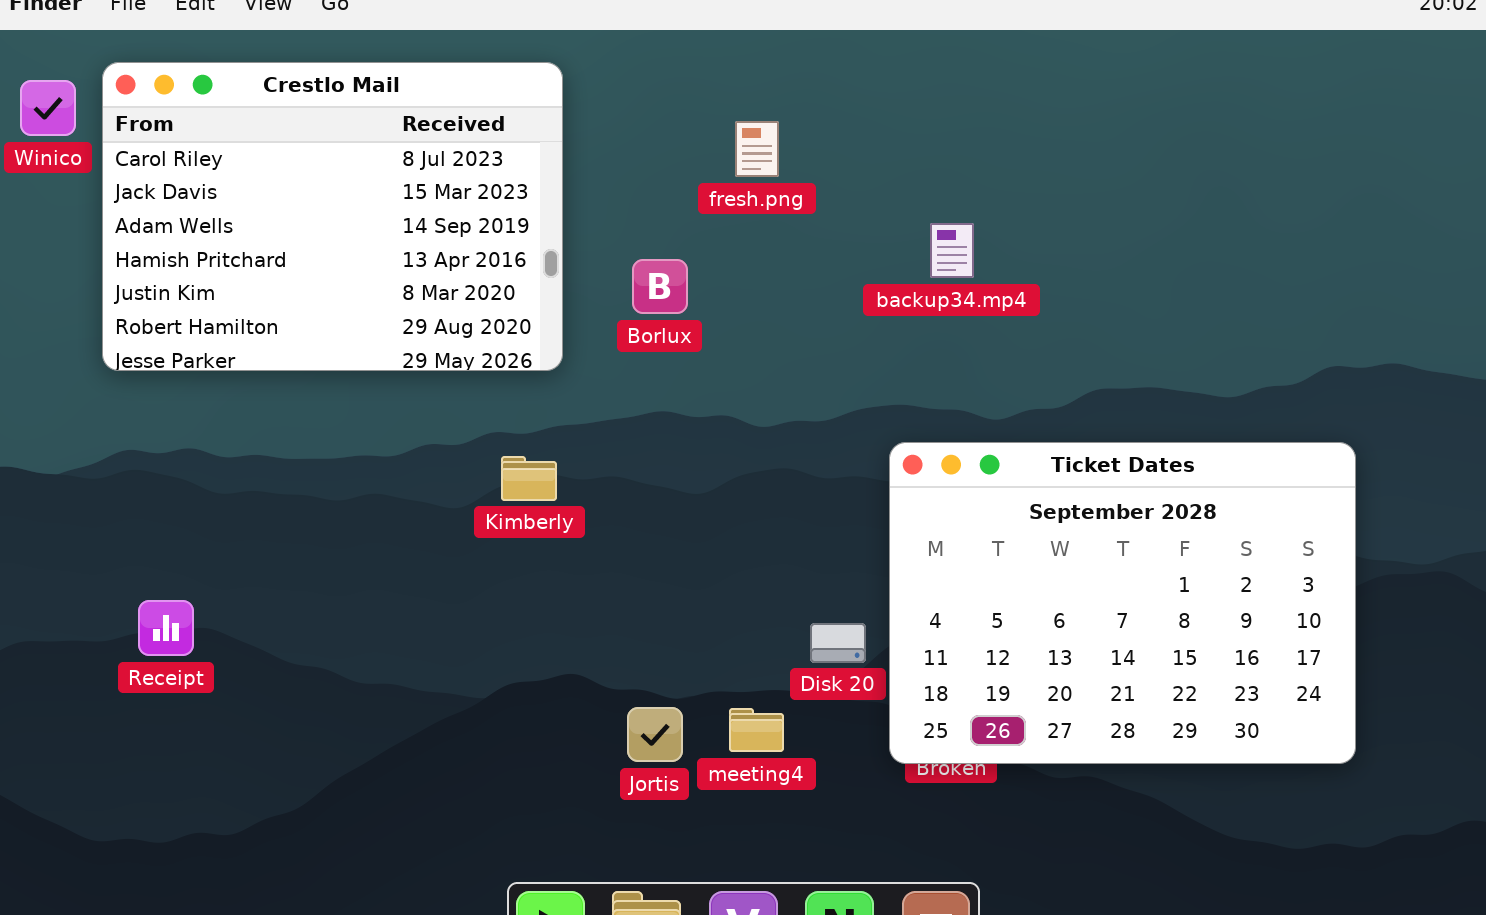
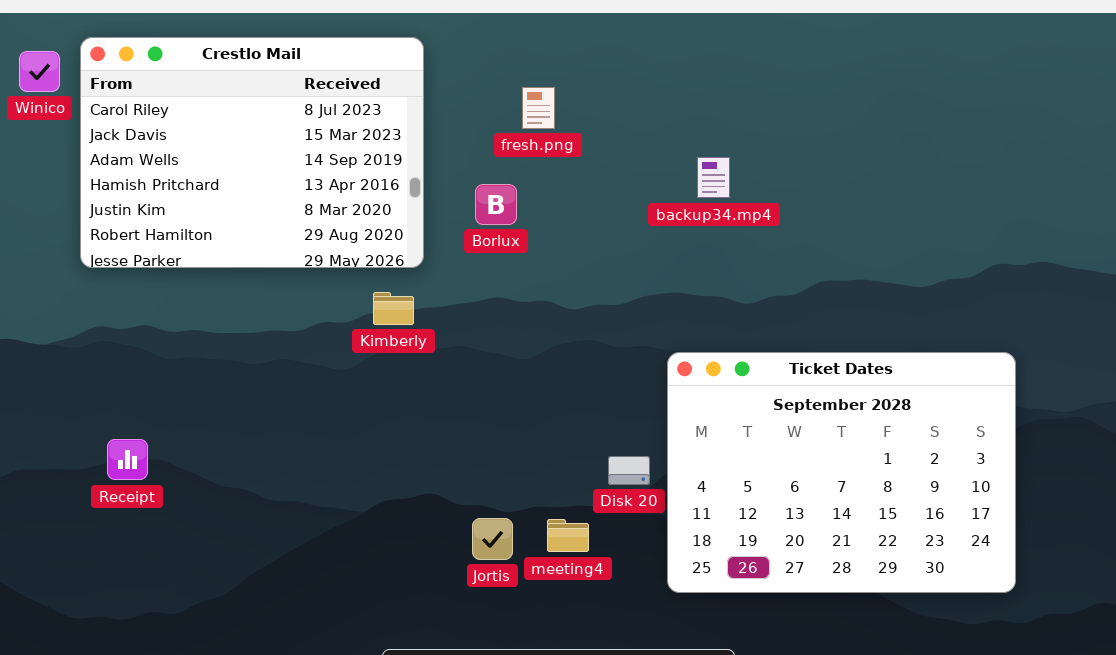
fresh.png: [735,121,779,177] -> [522,87,555,129], moved
Ticket Dates: [889,442,1356,764] -> [667,352,1016,593], moved
Kimberly: [501,456,557,501] -> [373,292,414,325], moved

